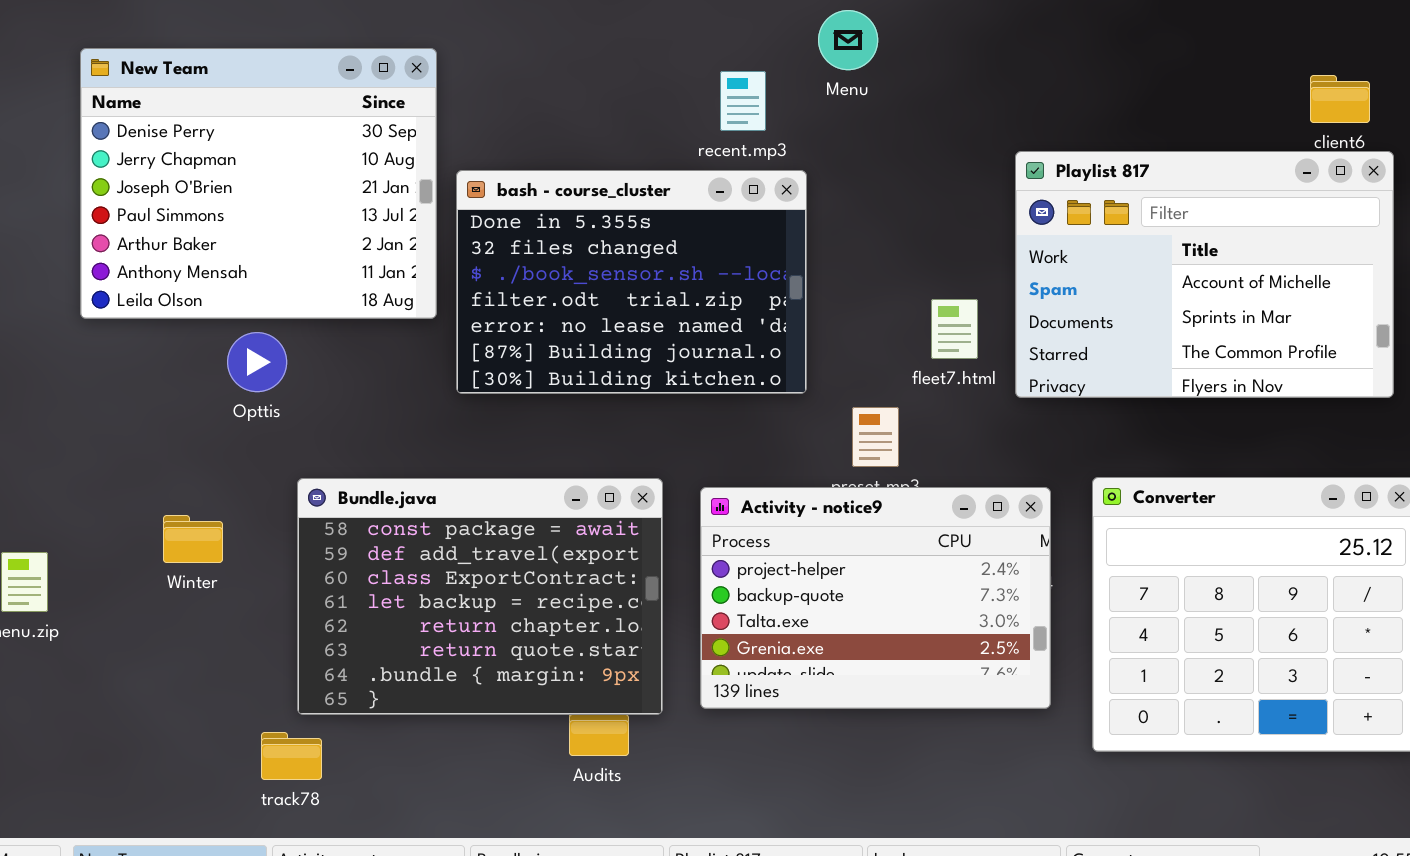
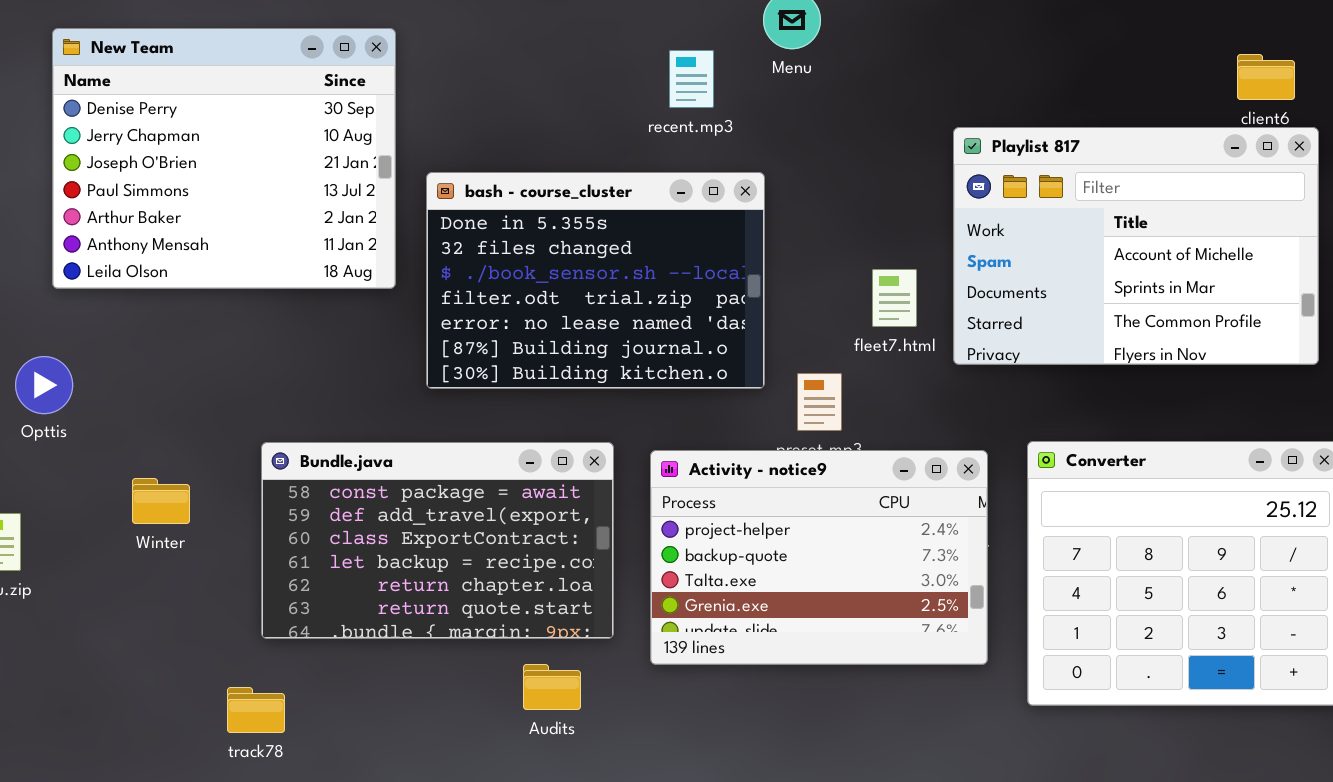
bash - course_cluster: [456,170,807,394] -> [426,172,765,389], moved
Opttis: [227,332,287,392] -> [15,356,73,414], moved
Bundle.java: [297,478,663,715] -> [261,442,614,639], resized

